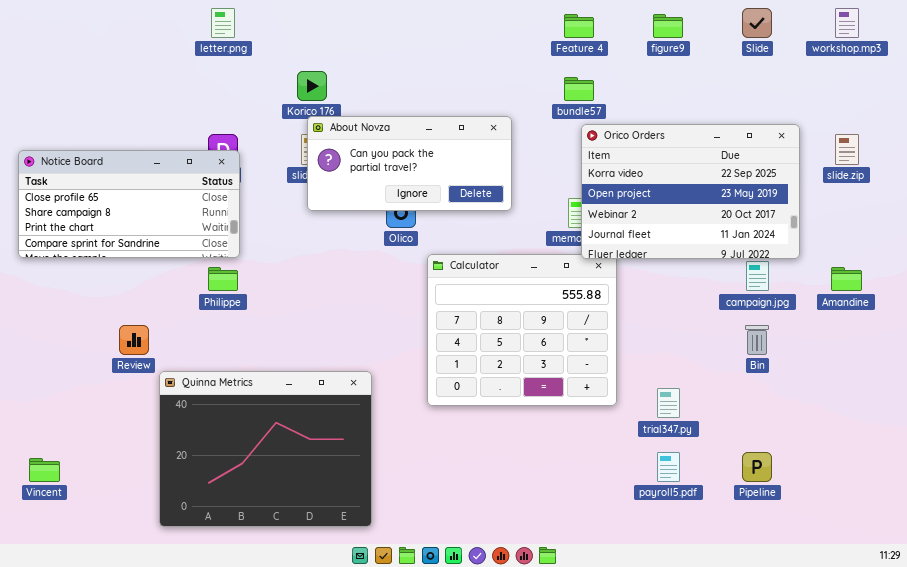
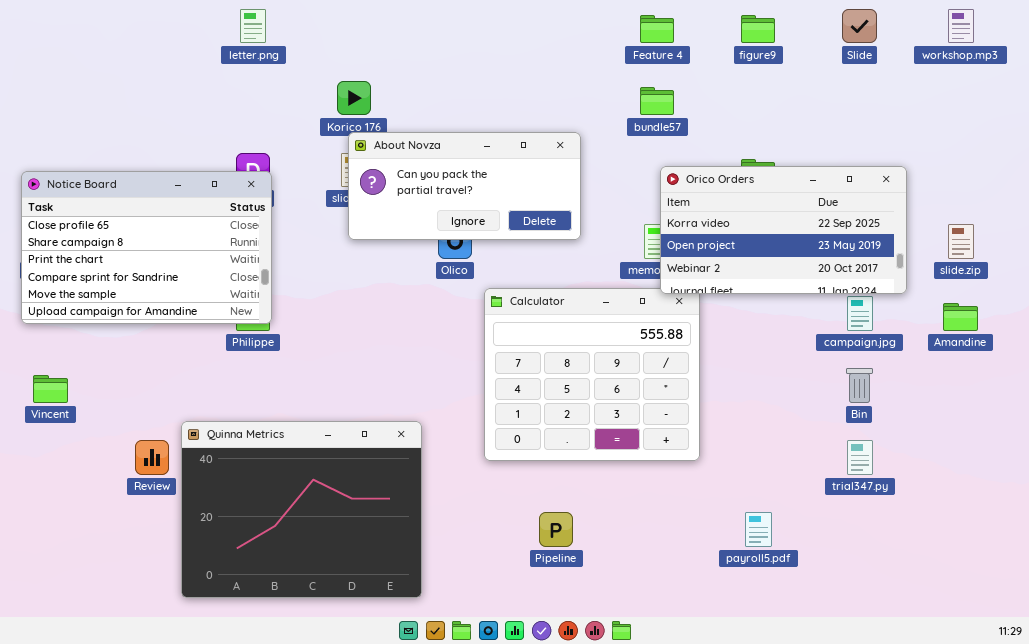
Orico Orders: [581,124,800,259] -> [660,166,907,294], resized
slide.zip: [835,134,859,165] -> [948,224,974,259], moved
Notice Board: [18,150,240,258] -> [21,171,272,324], resized
Review: [119,325,149,355] -> [135,440,169,475], moved
trial347.py: [657,388,680,418] -> [847,440,873,475], moved
Pipeline: [742,452,772,482] -> [539,512,573,547], moved
Vincent: [29,458,60,482] -> [33,375,68,403], moved

